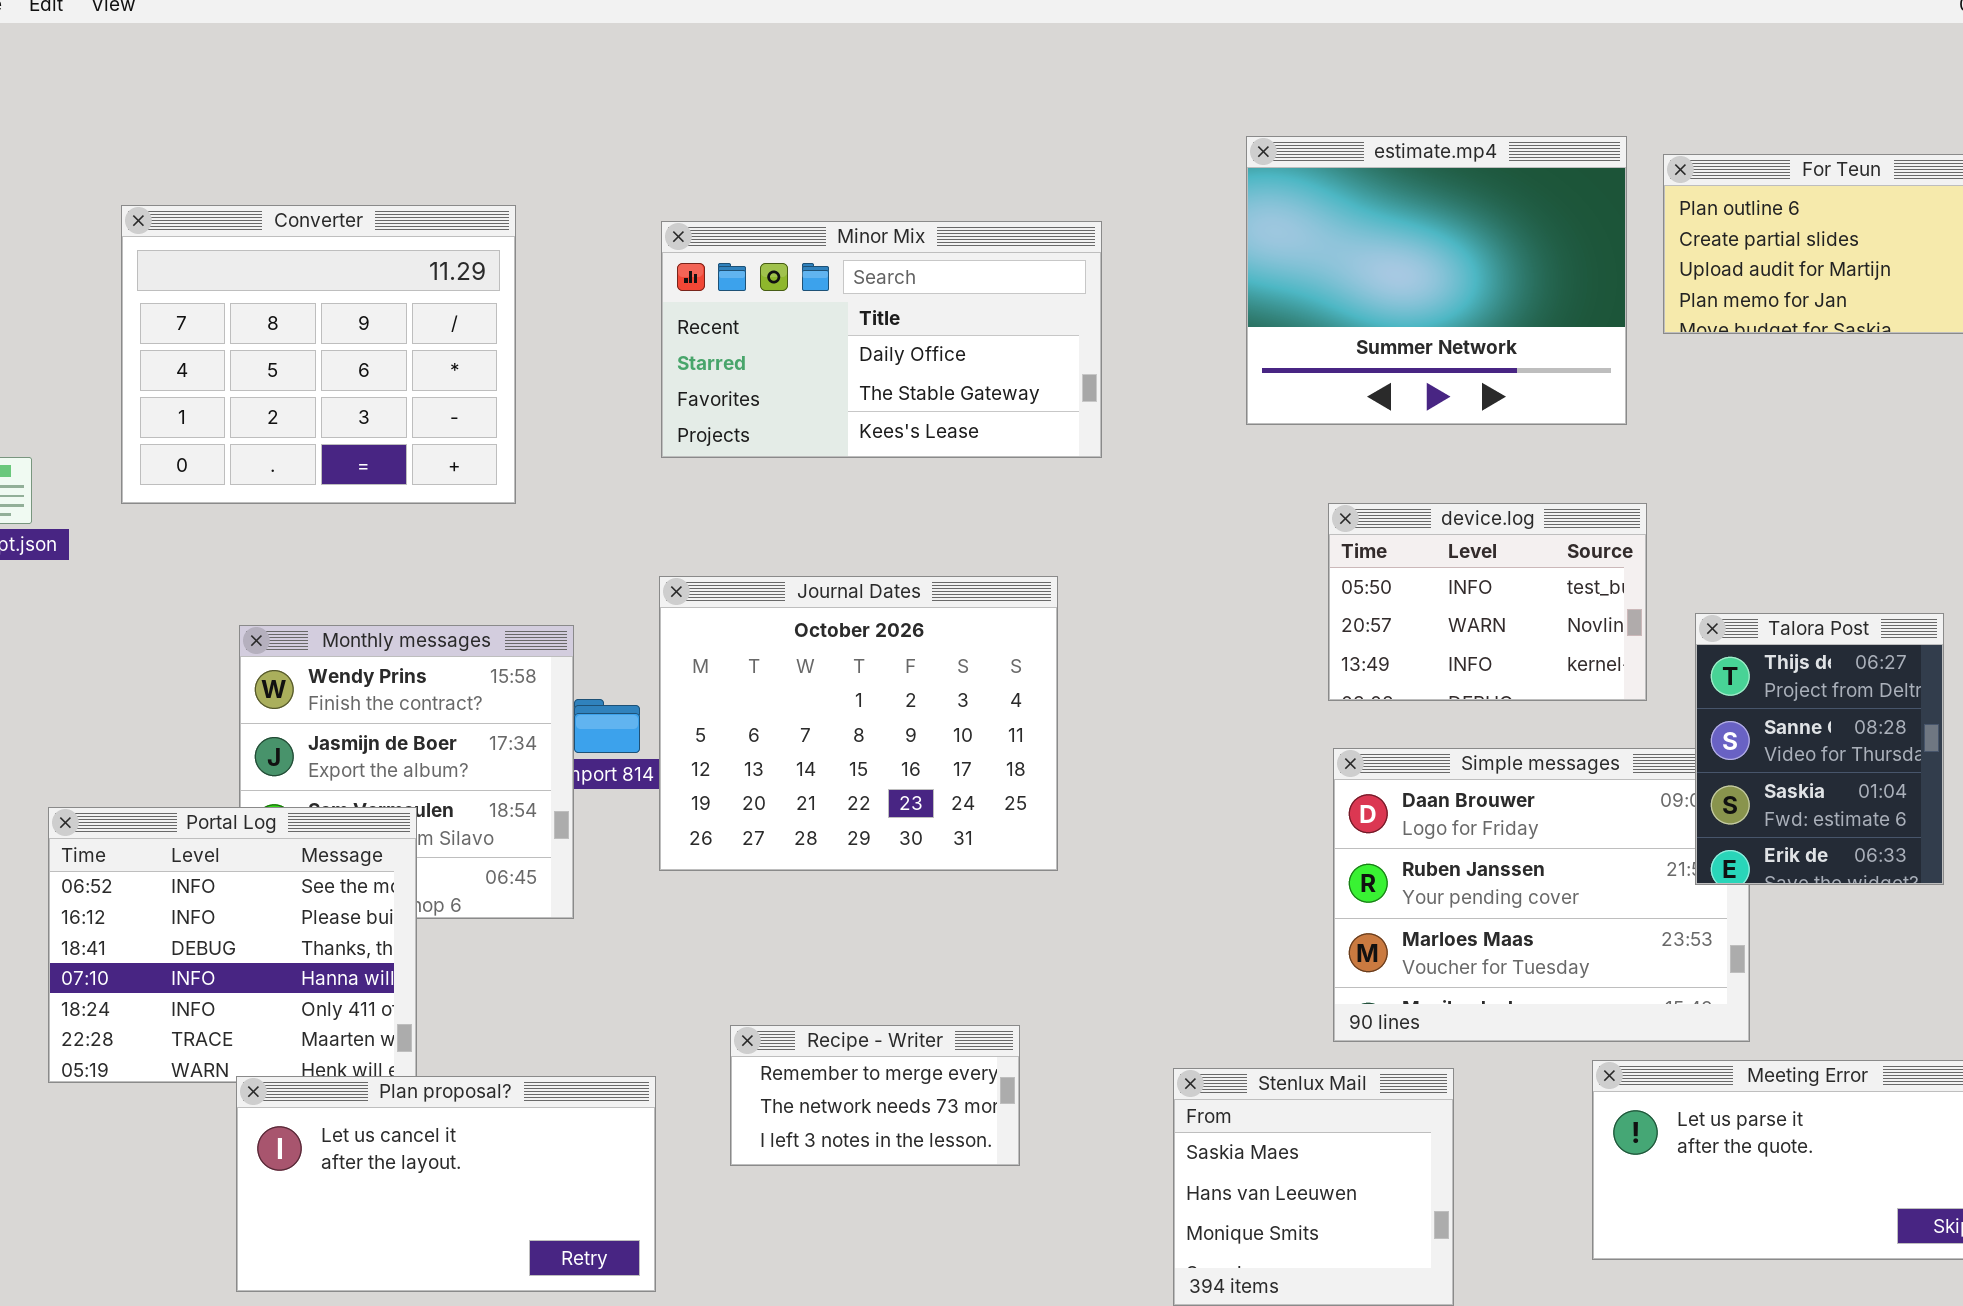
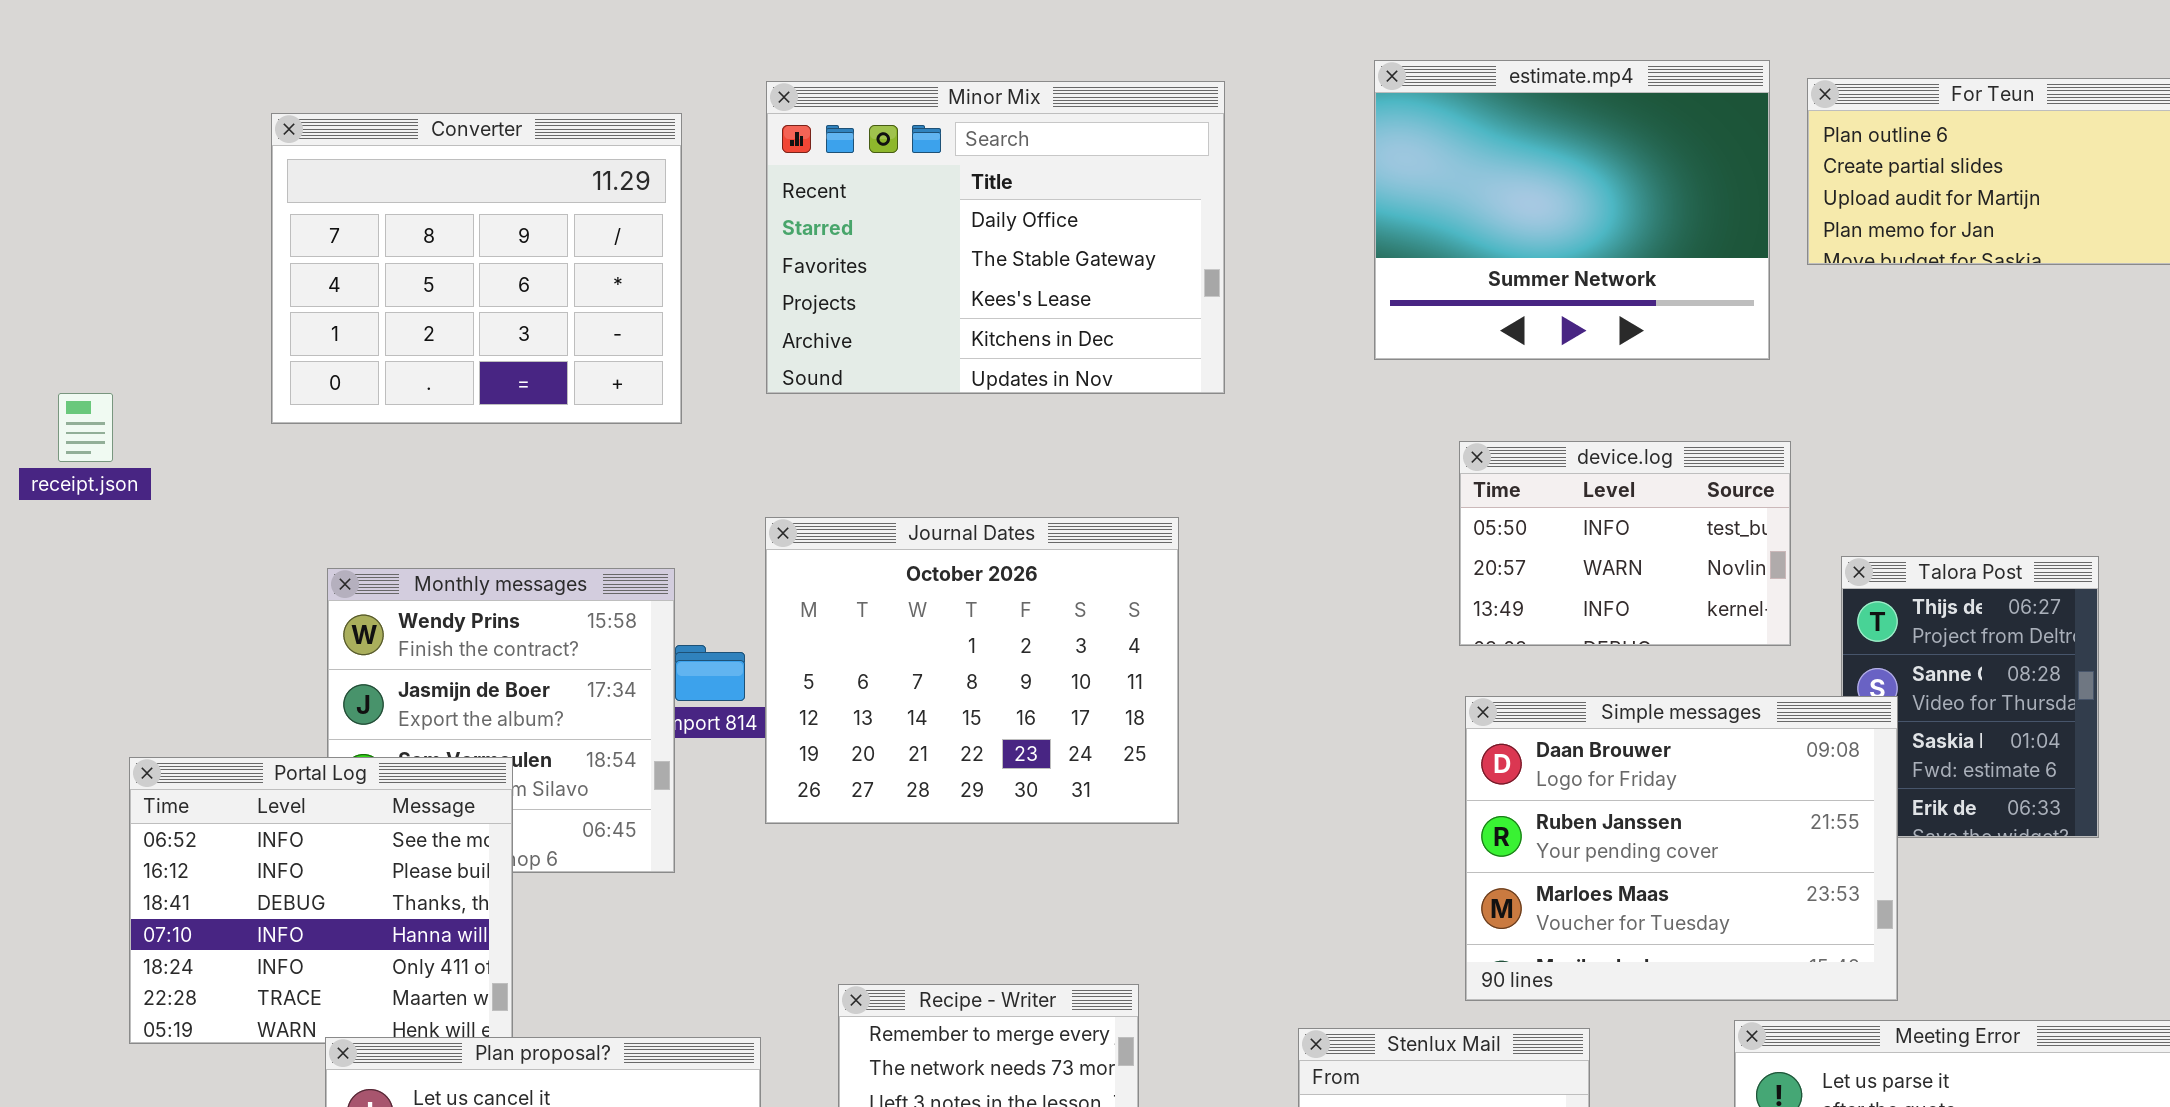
Converter: [121,205,516,504] -> [271,113,682,424], moved
Minor Mix: [661,221,1102,458] -> [766,81,1225,394], resized
Simple messages: [1333,748,1750,1042] -> [1465,696,1898,1001], raised

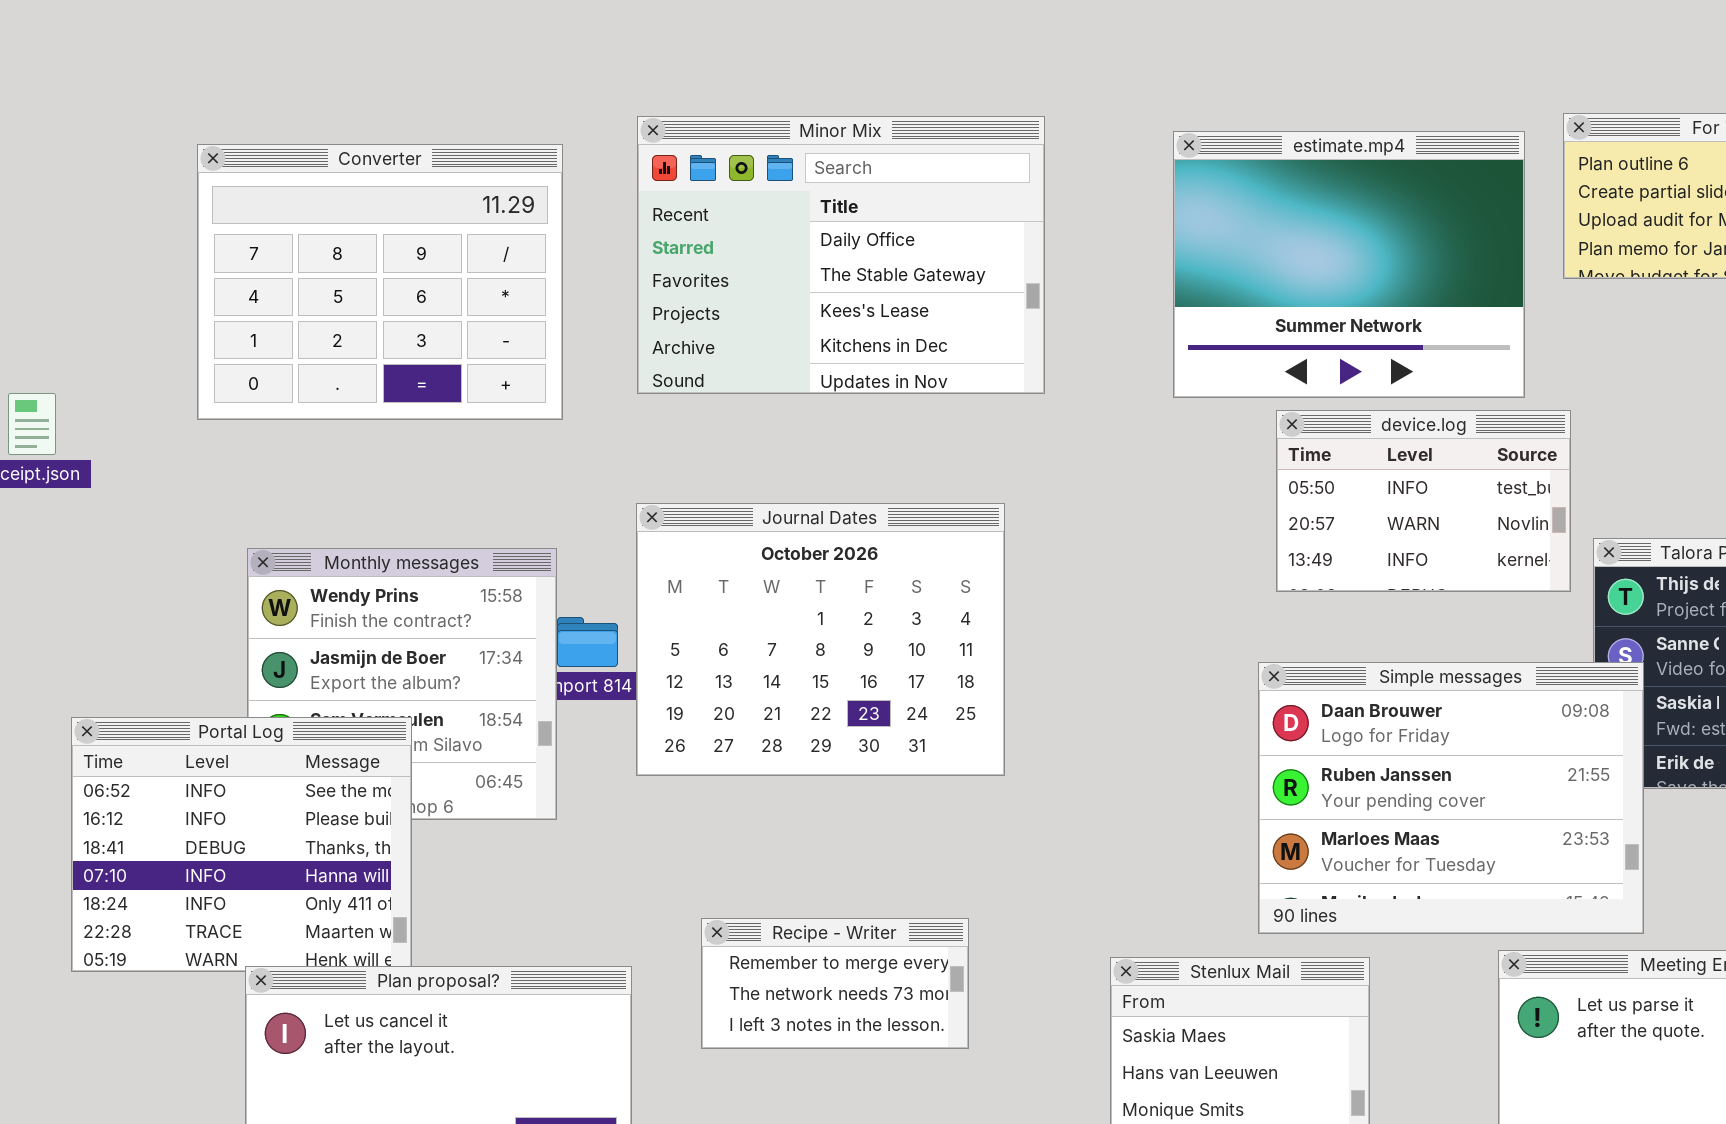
estimate.mp4: [1374,60,1770,360] -> [1173,131,1525,398], moved
device.log: [1459,441,1791,646] -> [1276,410,1571,592], moved

